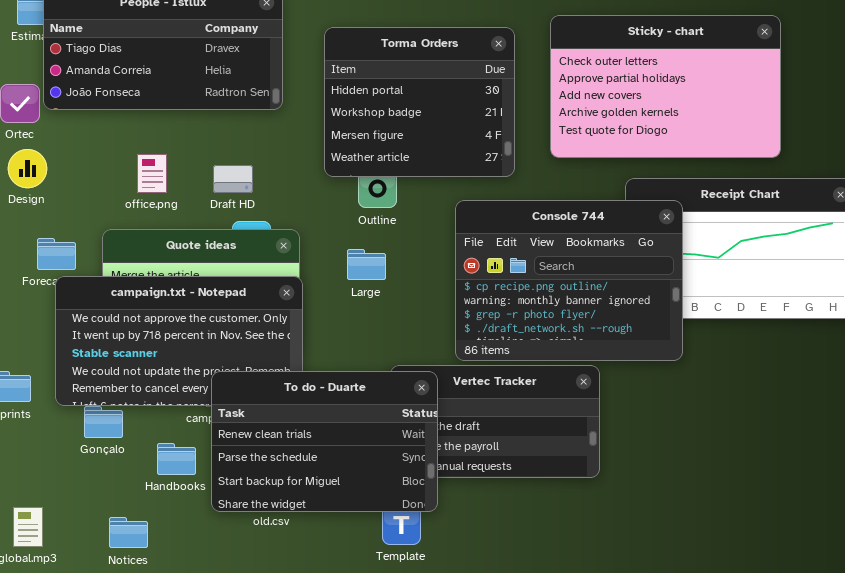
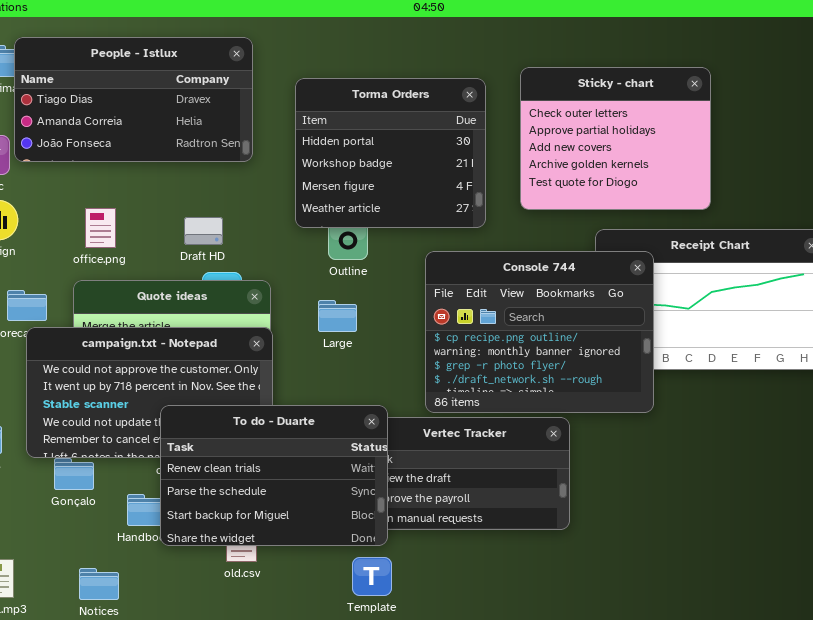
Sticky - chart: [550,15,781,158] -> [520,67,711,210], resized
office.png: [137,154,167,193] -> [85,208,116,248], moved
To do - Duarte: [211,371,438,512] -> [160,405,388,546], moved

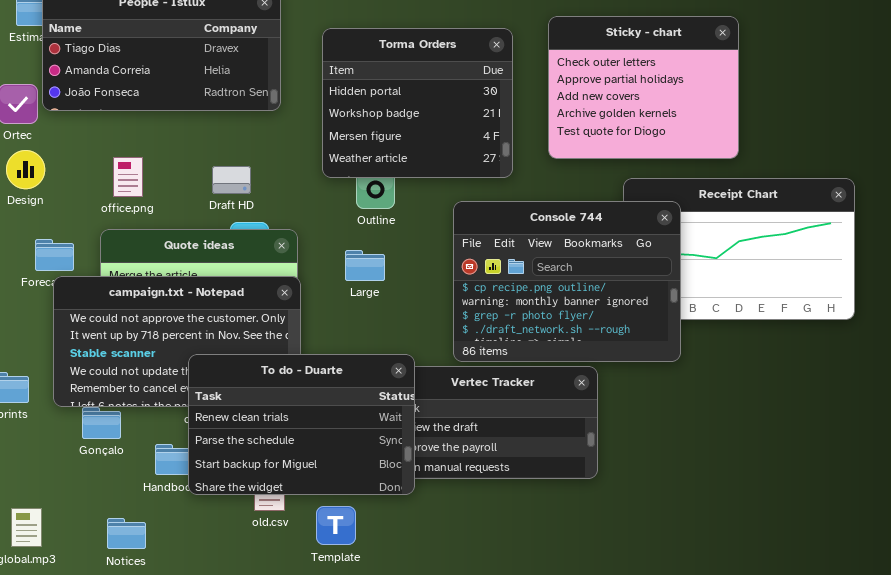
Template: [352,557,392,596] -> [316,506,356,545], moved

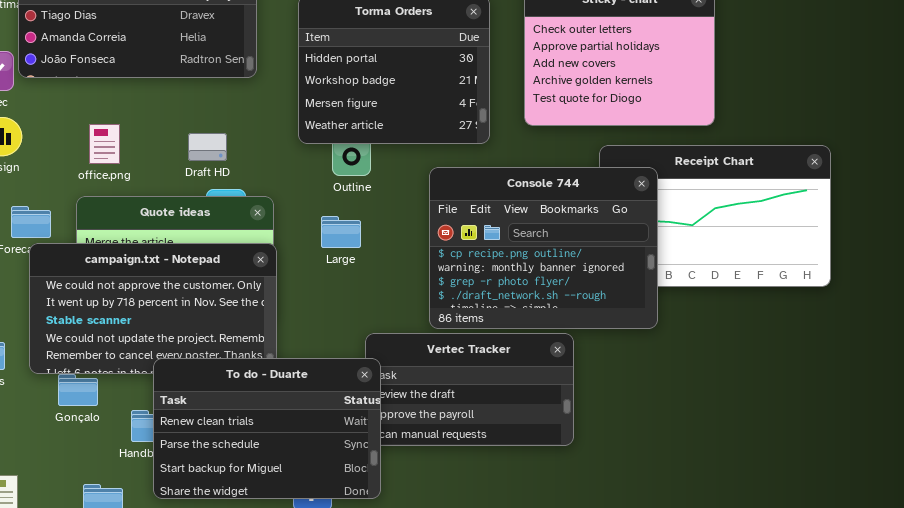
To do - Duarte: [188,354,415,495] -> [153,358,381,499], moved

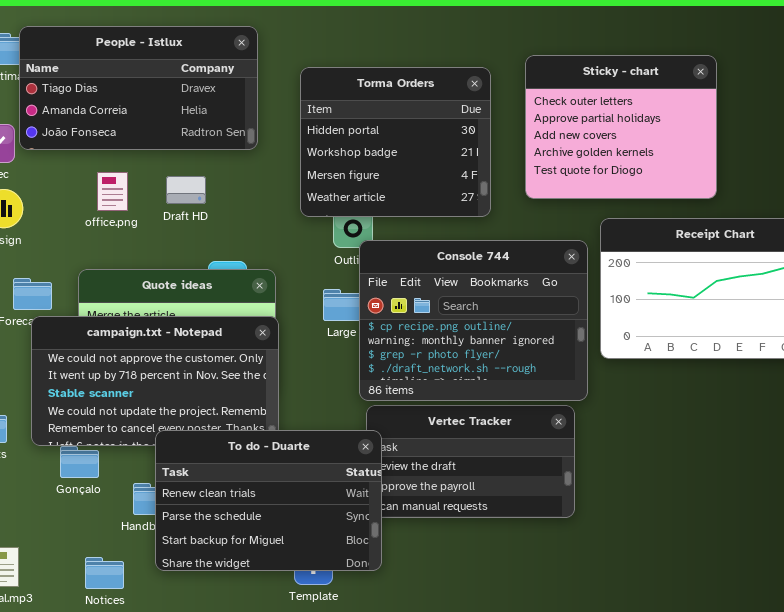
office.png: [89,124,120,164] -> [97,172,128,211], moved
Draft HD: [188,133,227,161] -> [166,176,206,204], moved
Console 744: [429,167,658,329] -> [359,240,588,401], moved

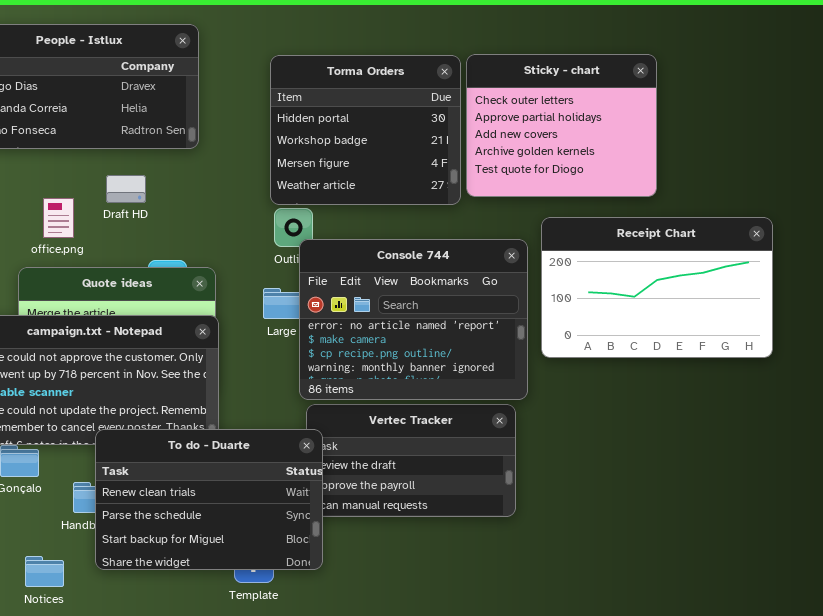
Torma Orders: [300,67,491,217] -> [270,55,461,205], moved
office.png: [97,172,128,211] -> [43,198,74,238], moved
Console 744: [359,240,588,401] -> [299,239,528,400], scrolled up 2 rows

